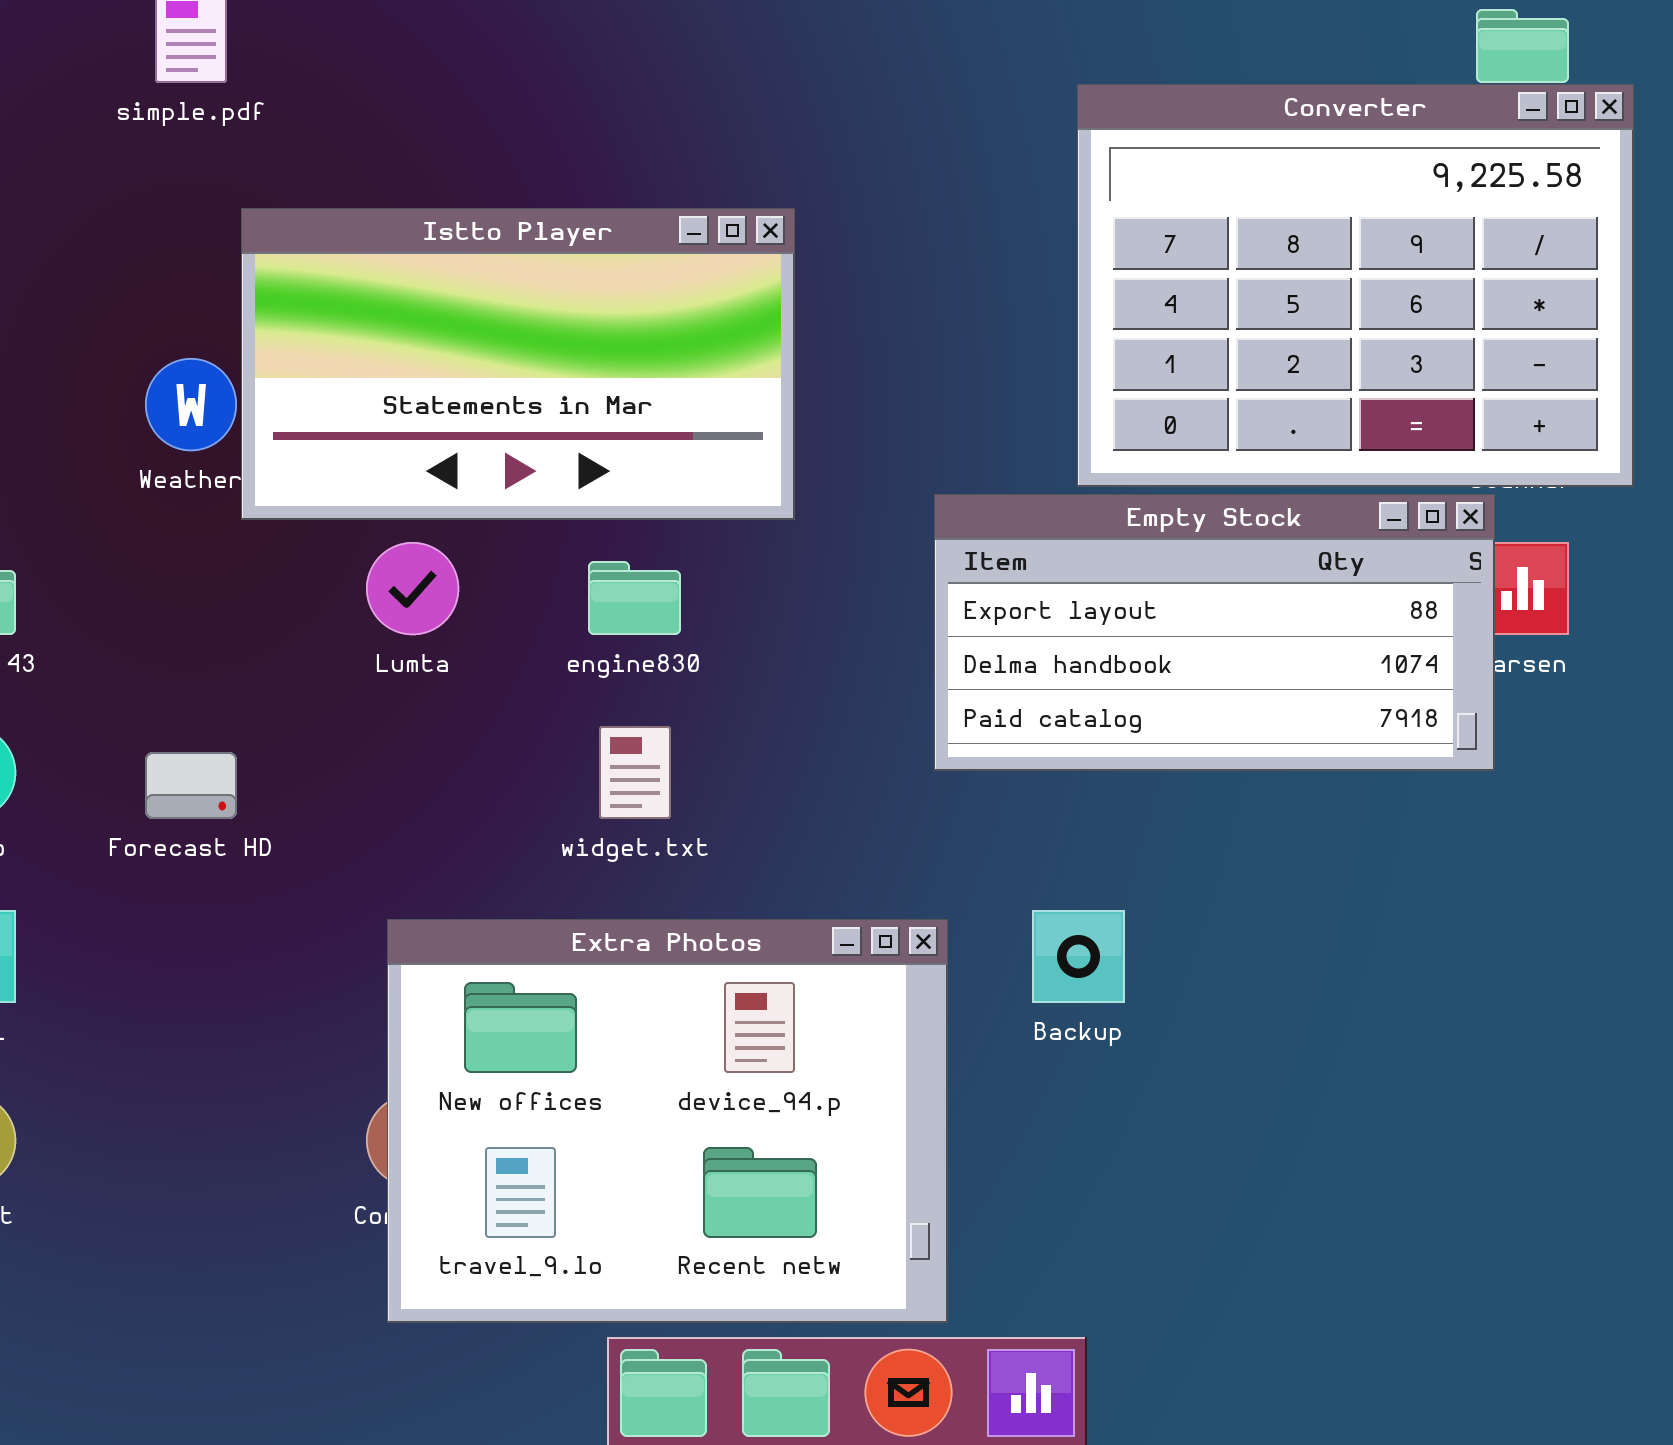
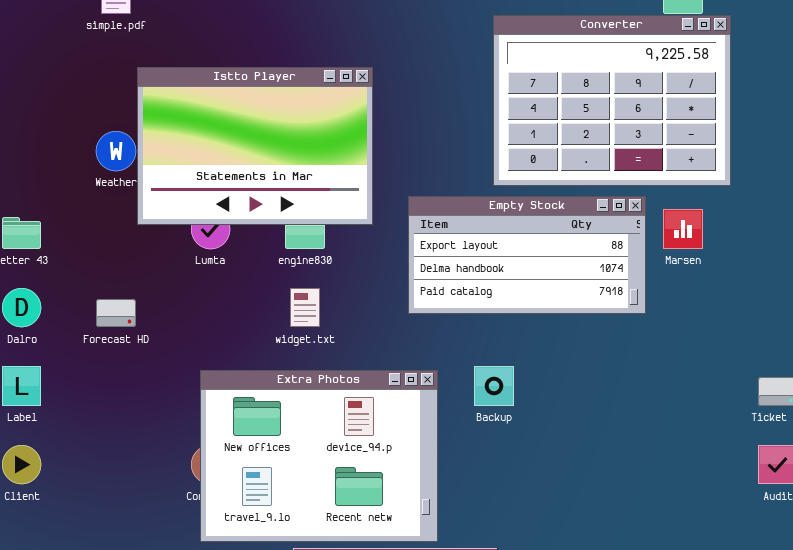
Istto Player: [241,208,795,520] -> [137,67,373,225], resized
Empty Stock: [934,494,1495,771] -> [408,196,646,314], moved

